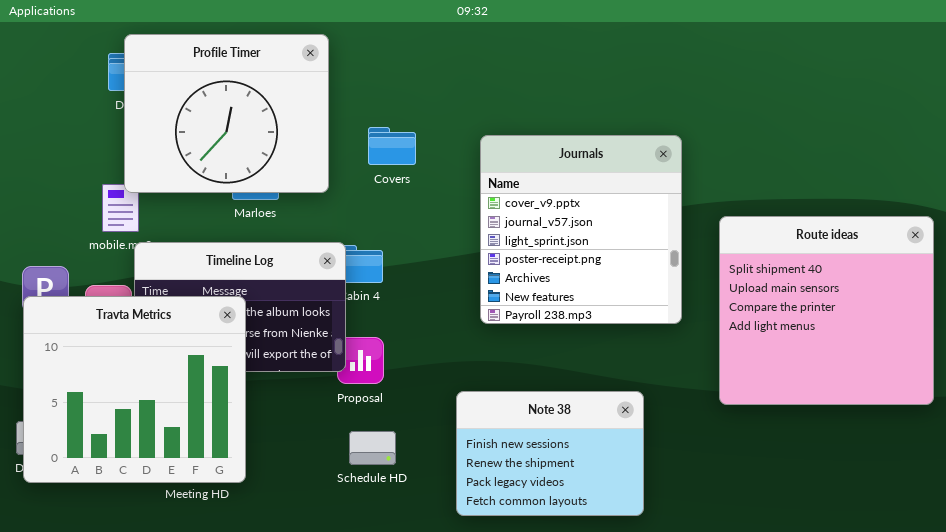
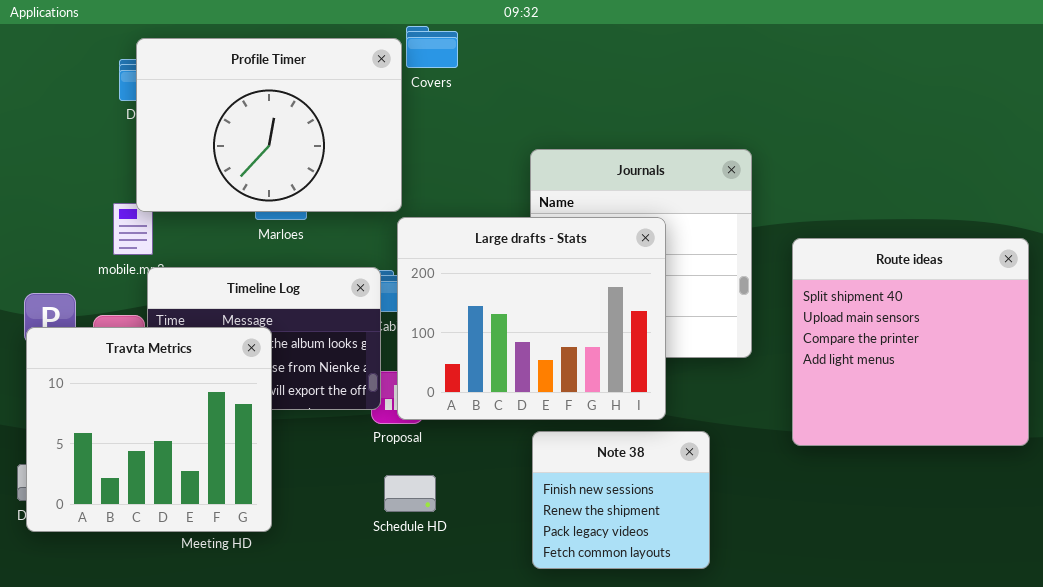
Profile Timer: [124,34,329,193] -> [136,38,402,212], resized
Covers: [368,127,416,165] -> [406,26,458,68], moved
Large drafts - Stats: none -> [397,217,666,420], opened
Note 38: [456,391,644,516] -> [532,431,710,569], resized

